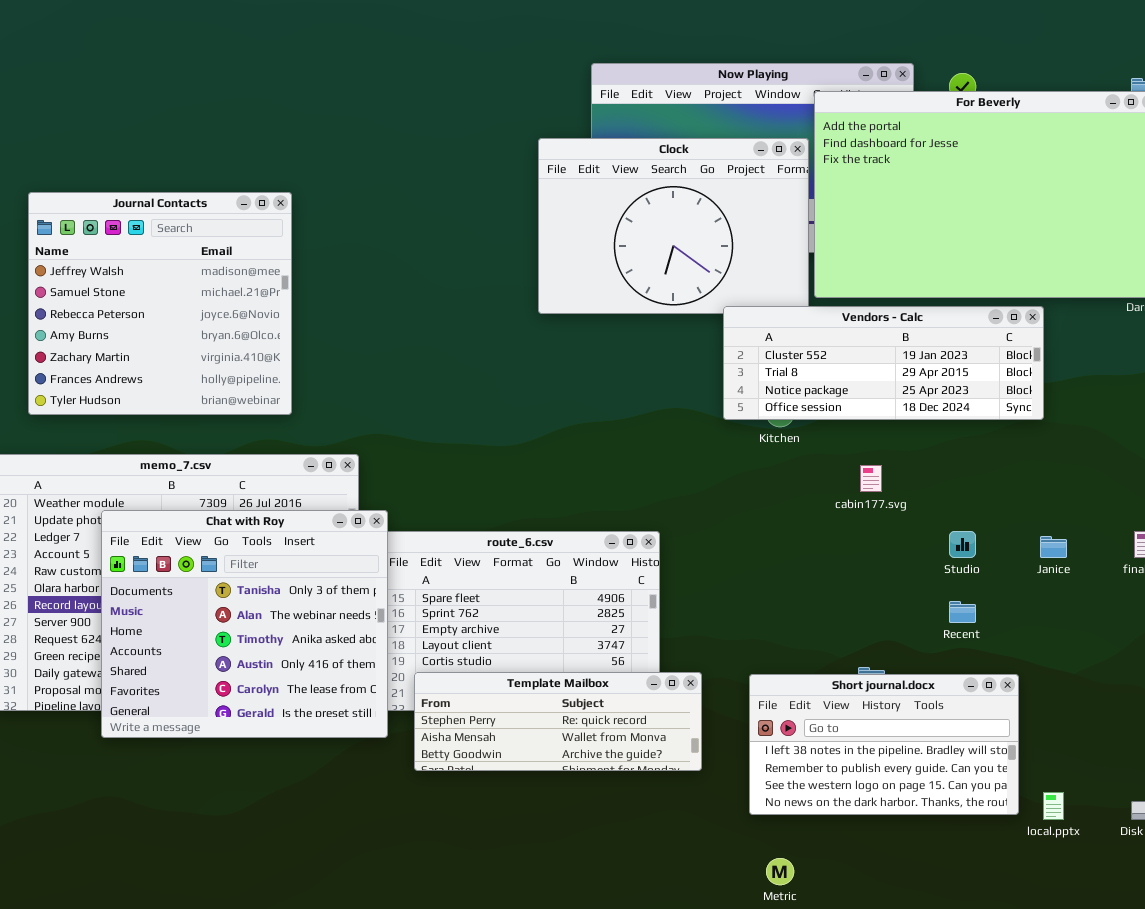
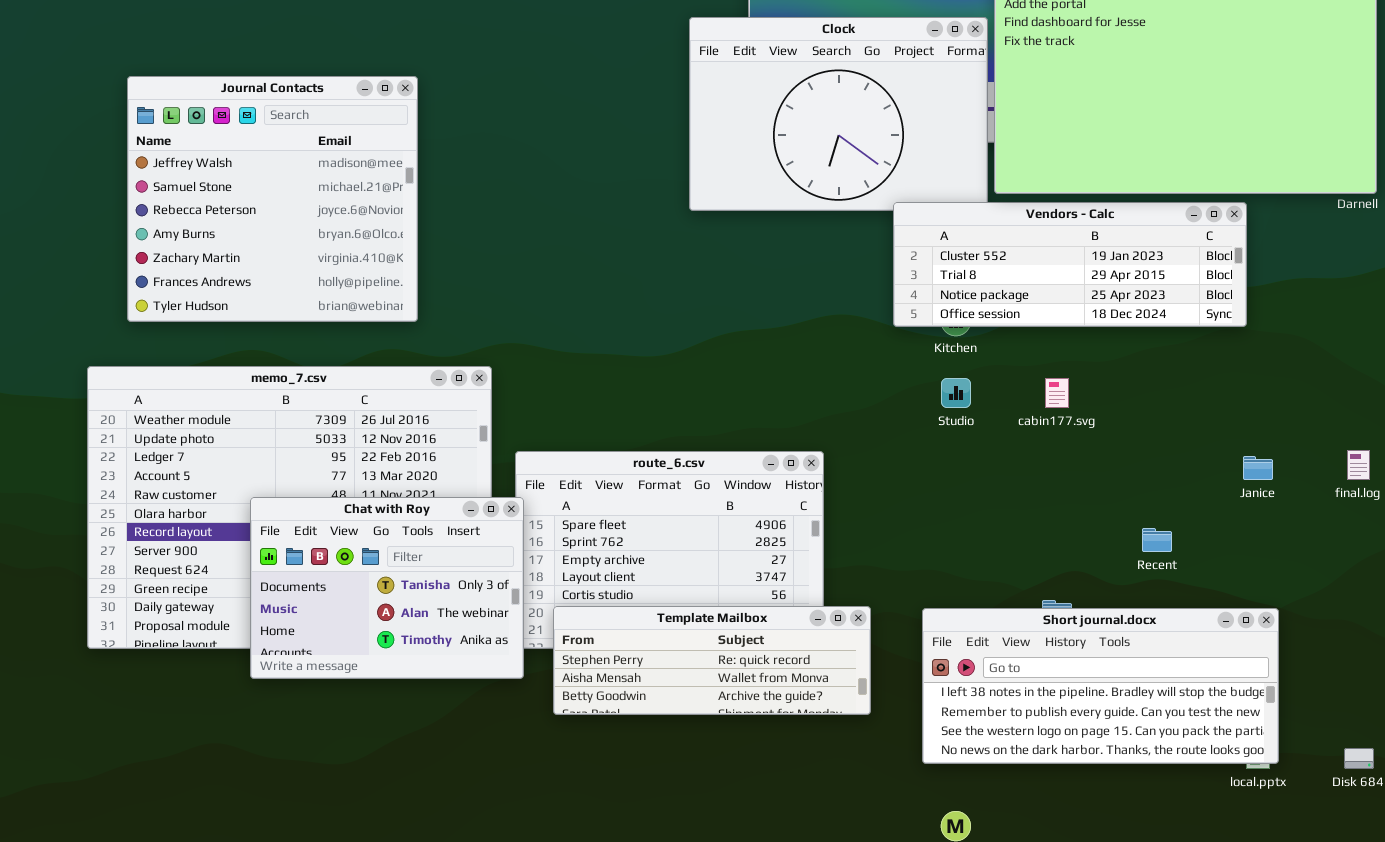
Chat with Roy: [101,510,388,738] -> [250,497,524,679], resized
Studio: [949,531,976,558] -> [941,378,971,408], moved
Short journal.docx: [749,674,1019,815] -> [922,608,1279,764], resized

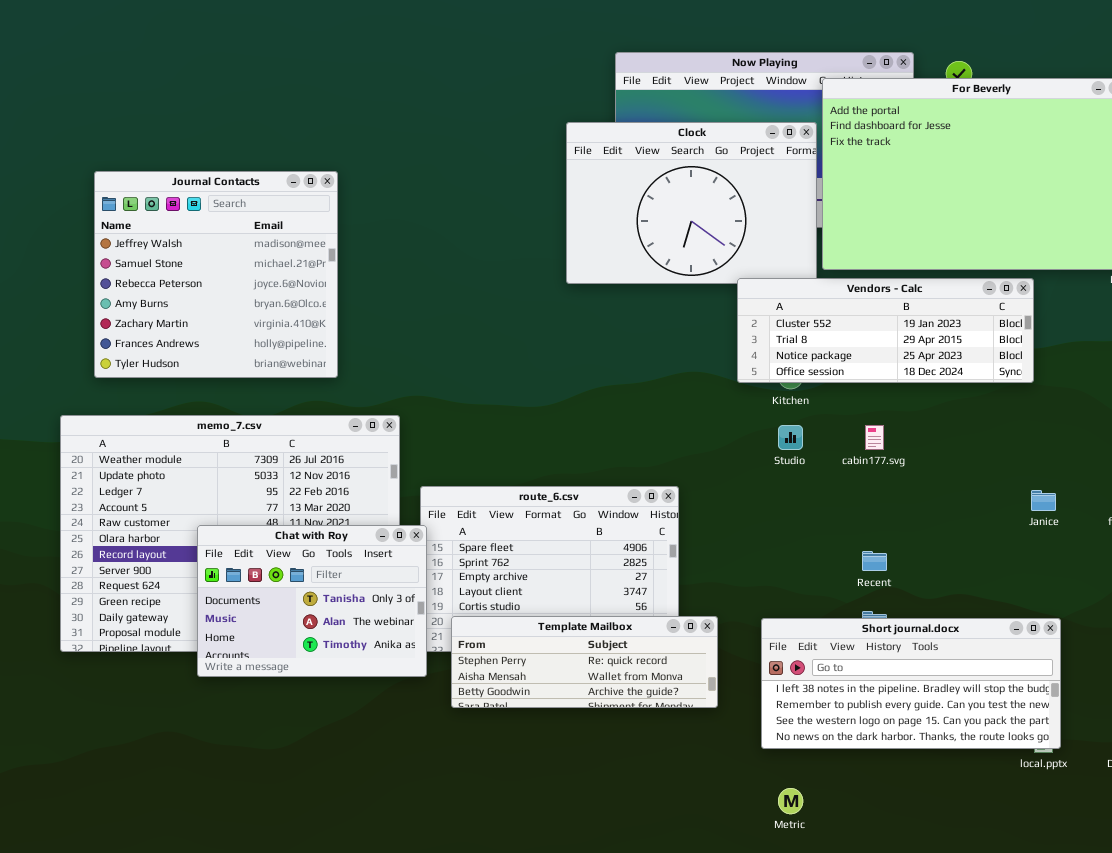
Recent: [1142,528,1172,552] -> [862,551,887,571], moved

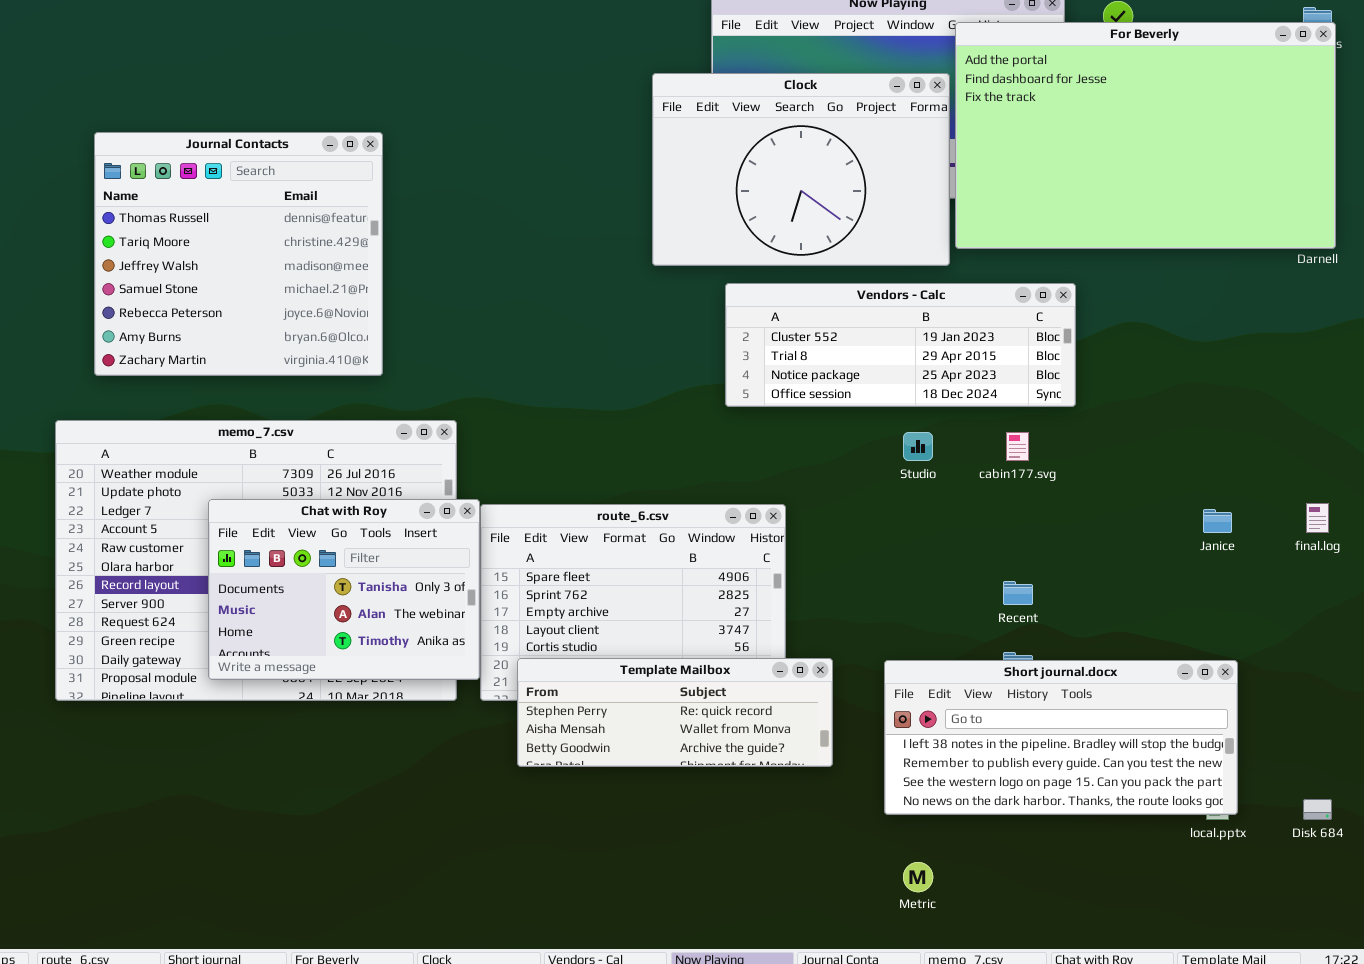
Journal Contacts: [94,171,338,378] -> [94,132,383,376], scrolled up 2 rows
Vendors - Calc: [737,278,1034,383] -> [725,283,1076,407], moved
Chat with Roy: [197,525,427,677] -> [208,499,480,680], moved

